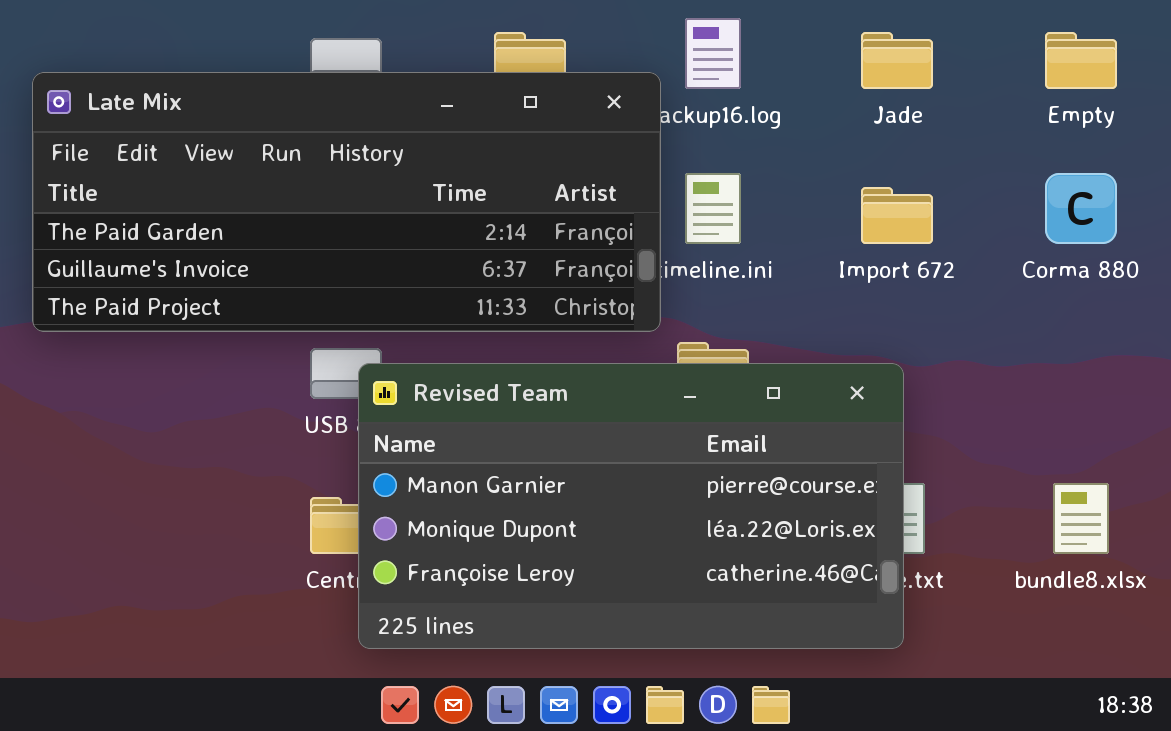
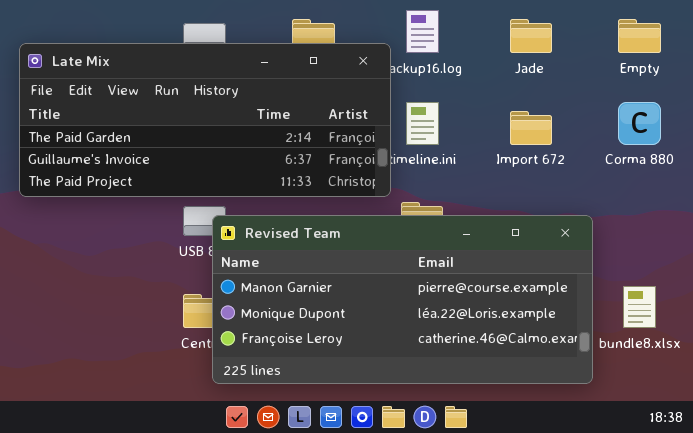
Revised Team: [358,363,904,649] -> [212,215,593,384], resized

